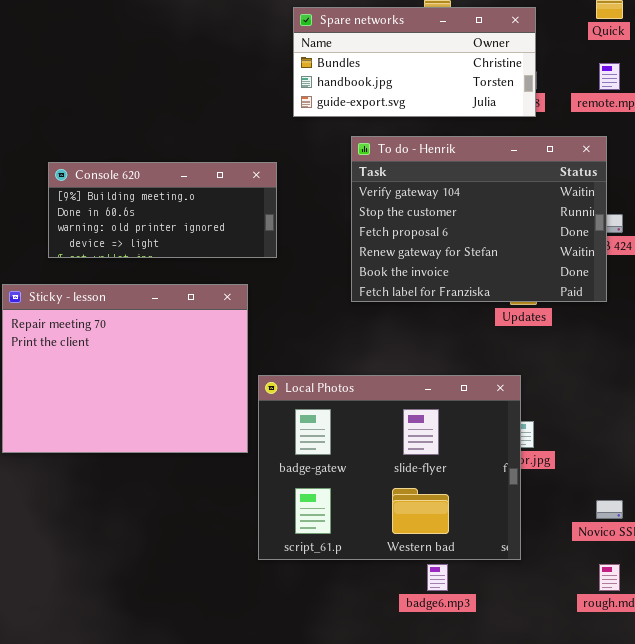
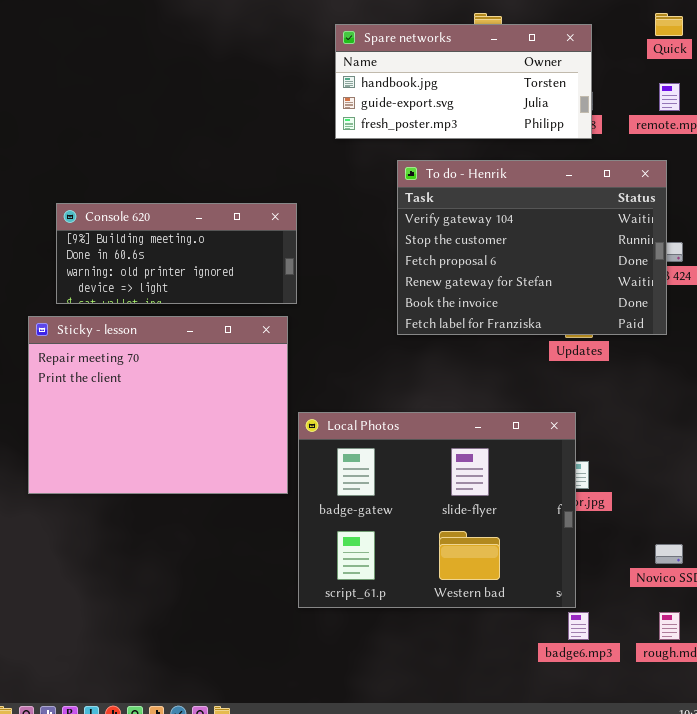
Spare networks: [293,7,536,117] -> [335,24,592,139], scrolled down 1 row
Console 620: [48,162,277,258] -> [56,203,297,304], moved
badge6.mp3: [427,564,448,591] -> [568,612,589,640], moved

